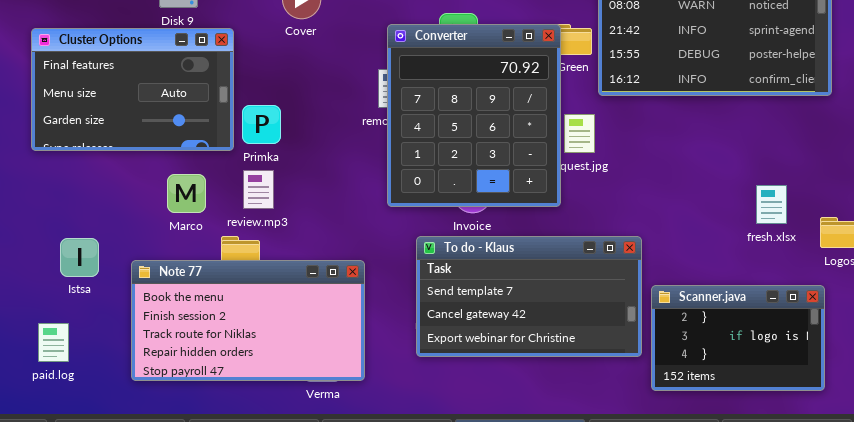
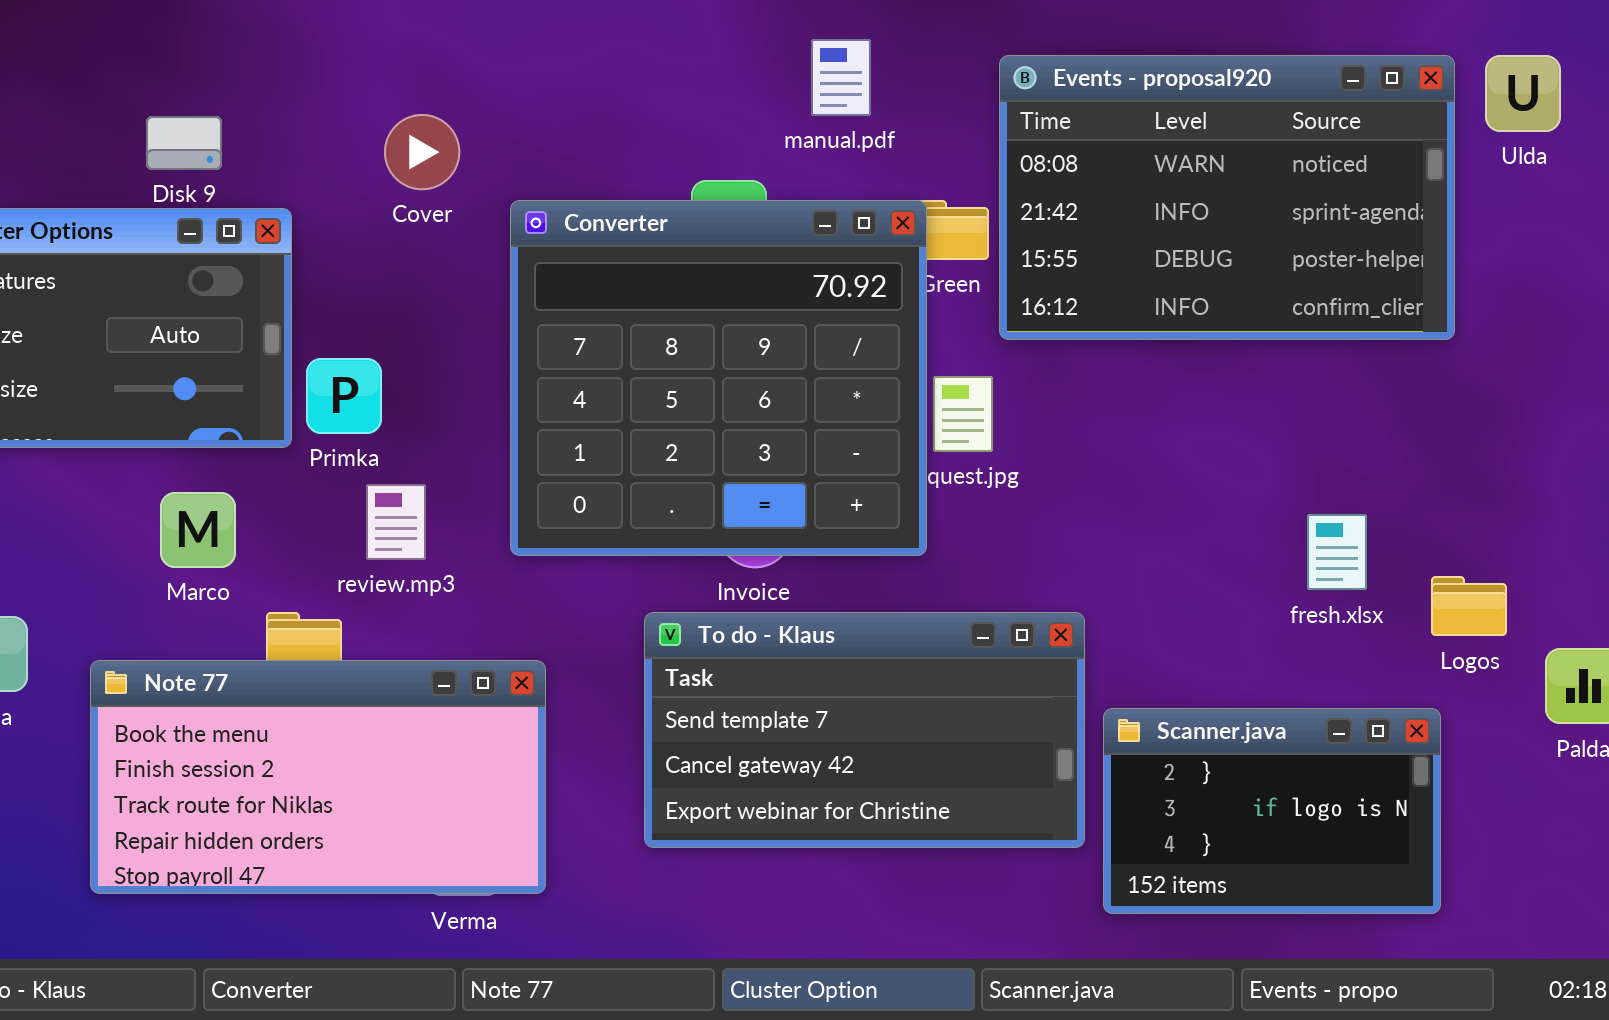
Converter: [387,24,561,207] -> [510,200,927,556], resized
review.mp3: [243,170,274,209] -> [366,484,426,560], moved

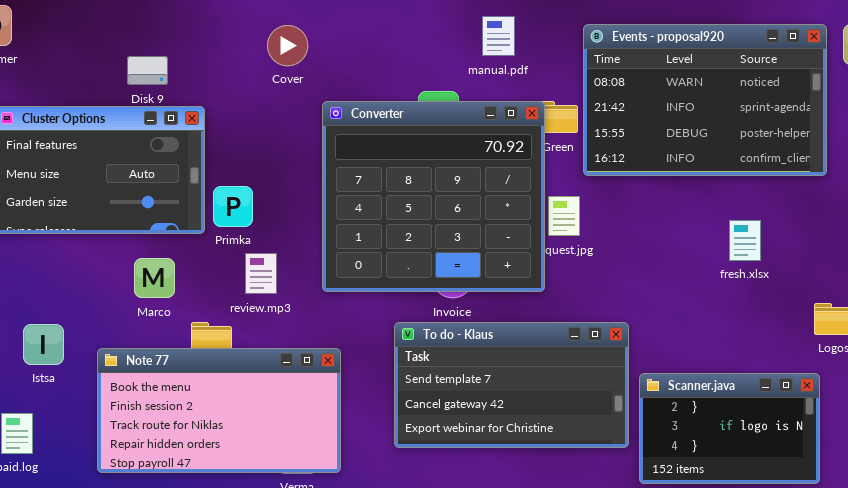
Cover: [384,114,460,190] -> [267,25,308,66], moved
fresh.xlsx: [1307,514,1367,590] -> [729,220,761,261], moved

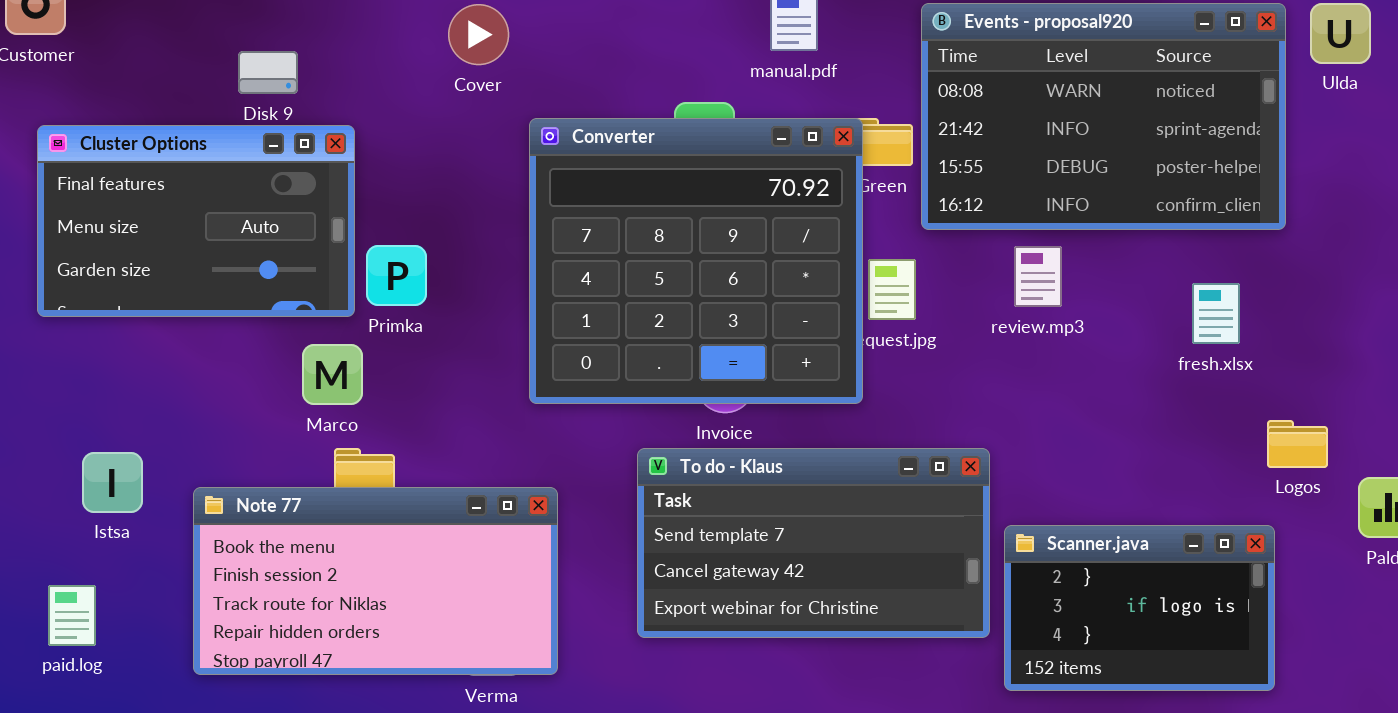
fresh.xlsx: [729,220,761,261] -> [1192,283,1240,344], moved
review.mp3: [245,253,277,294] -> [1014,246,1062,307], moved
Marco: [134,258,175,298] -> [302,344,363,405], moved

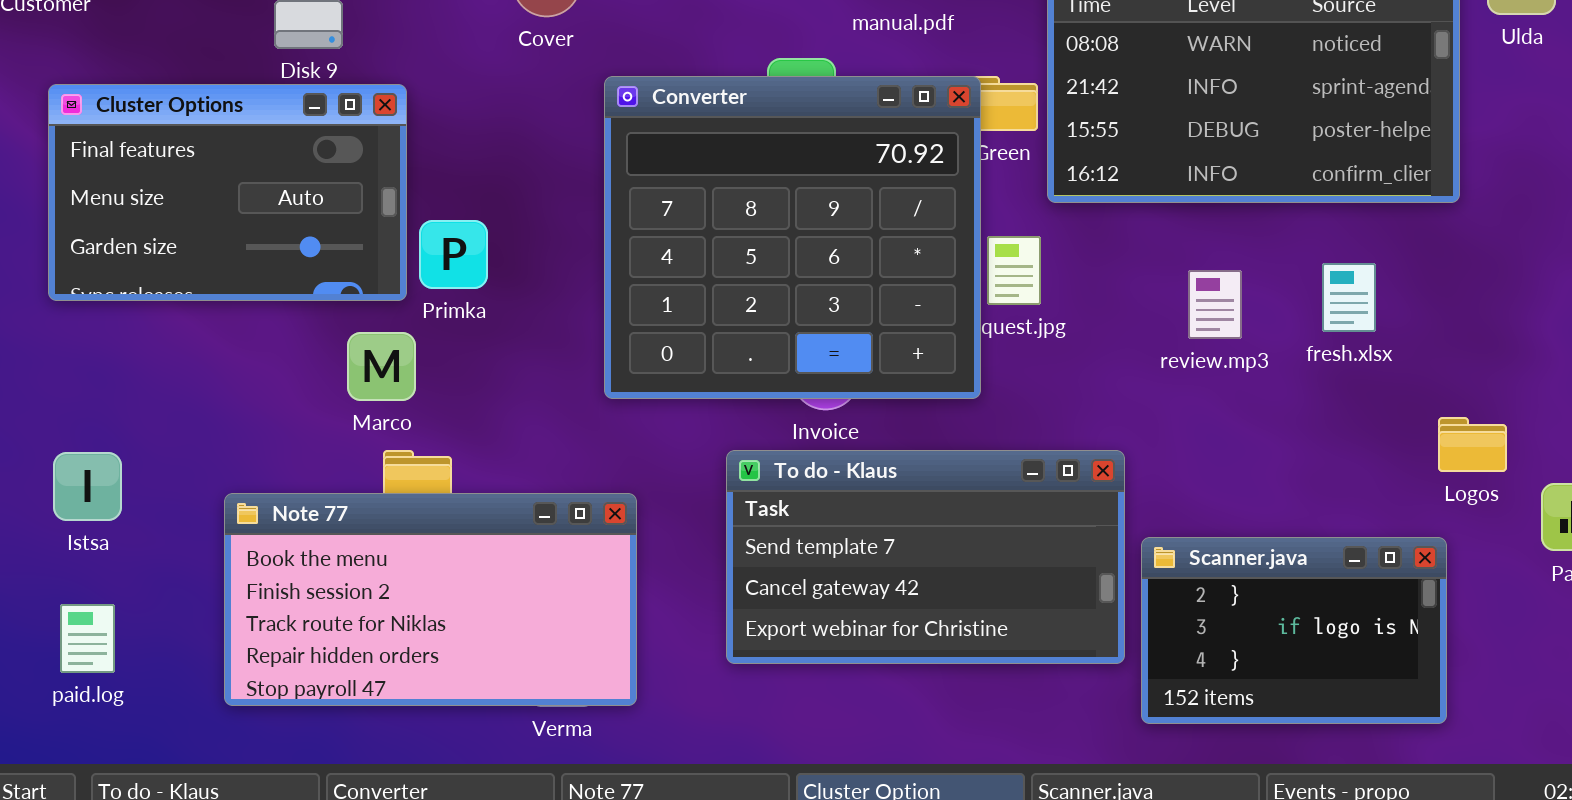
review.mp3: [1014,246,1062,307] -> [1188,270,1242,339], moved
fresh.xlsx: [1192,283,1240,344] -> [1322,263,1376,332], moved
Istsa: [82,452,143,513] -> [53,452,122,521], moved

